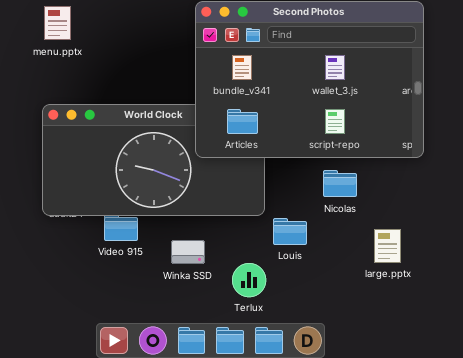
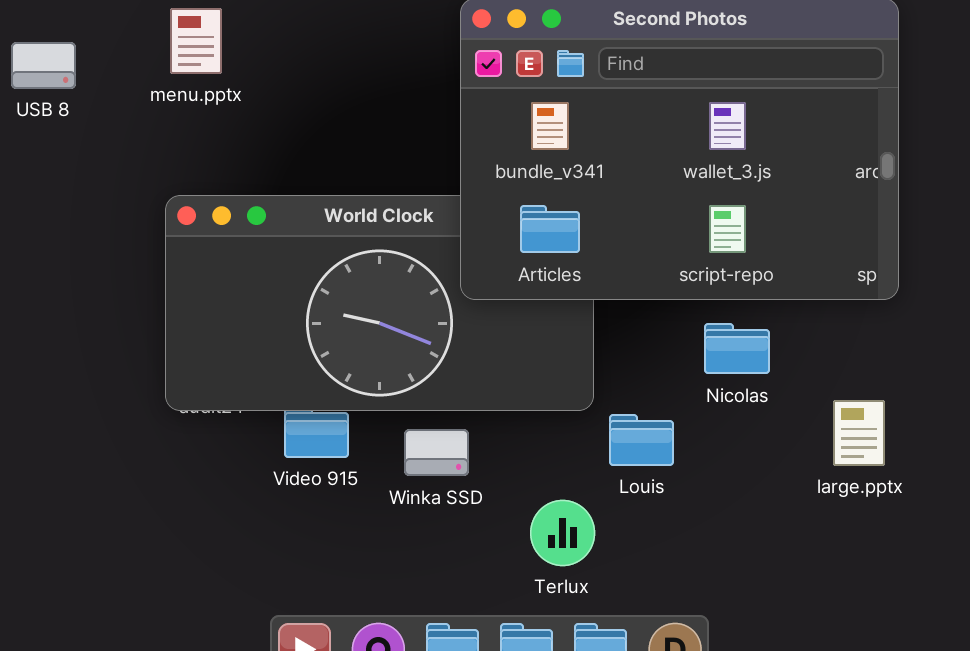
large.pptx: [374,229,401,263] -> [833,400,885,466], moved
Winka SSD: [171,240,205,264] -> [404,429,469,476], moved

